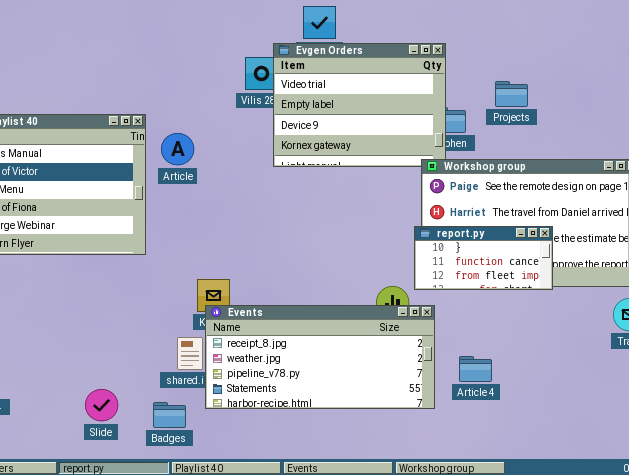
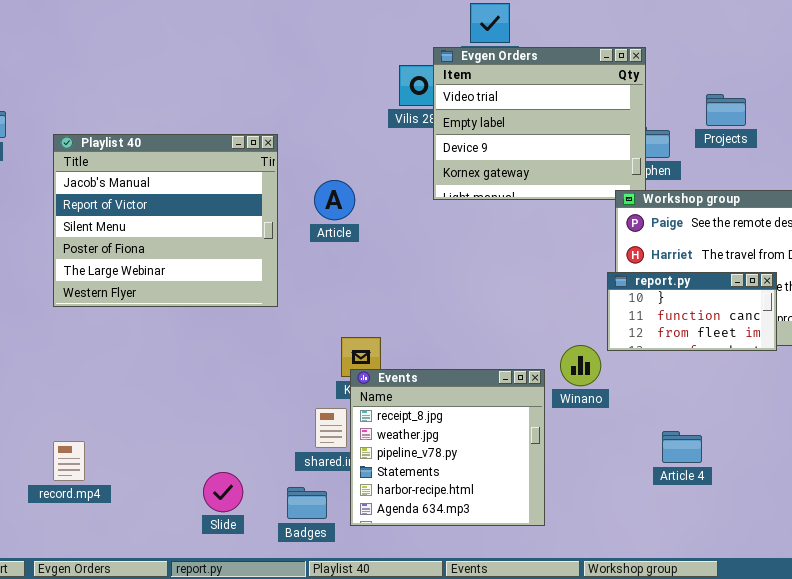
Article: [161,133,194,165] -> [314,180,355,220], moved
Events: [205,305,435,409] -> [350,369,545,526], resized

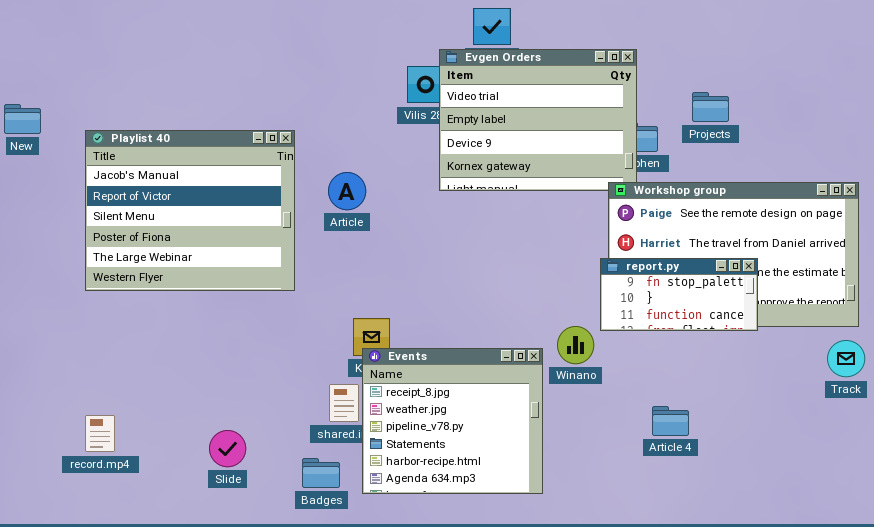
report.py: [607,272,777,351] -> [600,258,758,331], scrolled up 1 row
Slide: [203,472,243,512] -> [209,430,246,467], moved

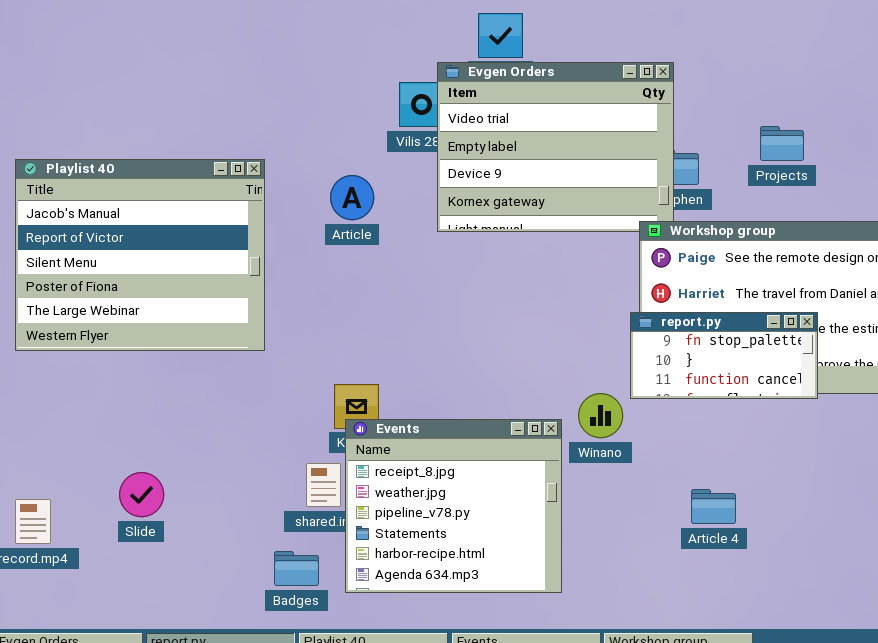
Projects: [692,92,729,122] -> [760,126,804,161], moved
Article: [328,172,366,210] -> [330,175,374,220], moved
Slide: [209,430,246,467] -> [119,472,164,517], moved

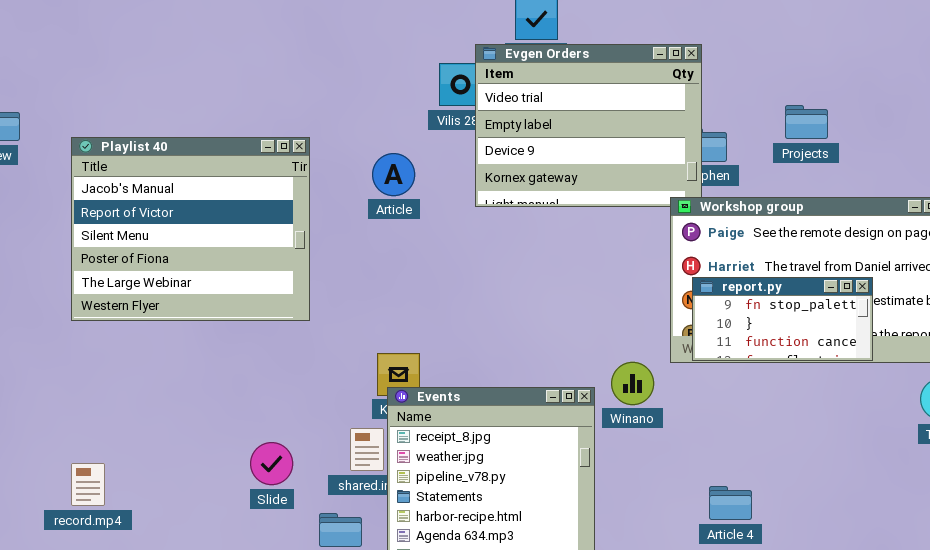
report.py: [630,312,818,399] -> [692,277,873,361], moved
Slide: [119,472,164,517] -> [250,442,293,485], moved
Article 4: [691,489,736,524] -> [709,486,752,520], moved

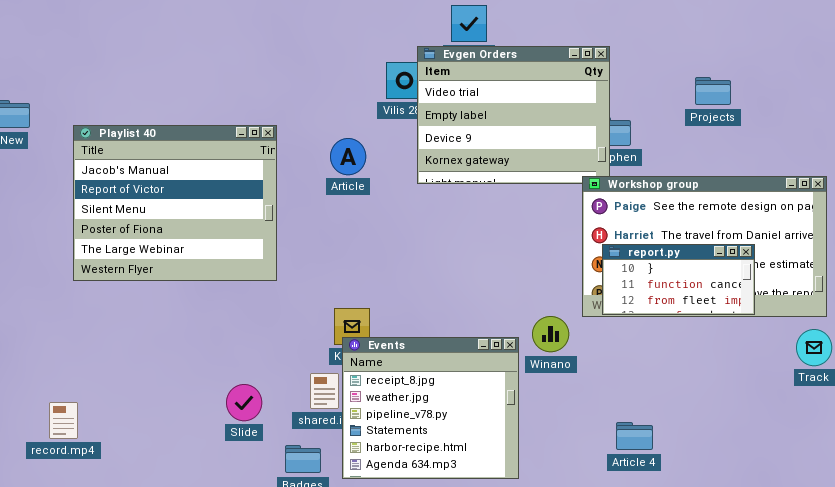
Projects: [785,105,828,139] -> [695,77,731,105], moved
report.py: [692,277,873,361] -> [602,244,755,315], scrolled down 1 row
record.mp4: [71,463,105,506] -> [49,402,78,439], moved

